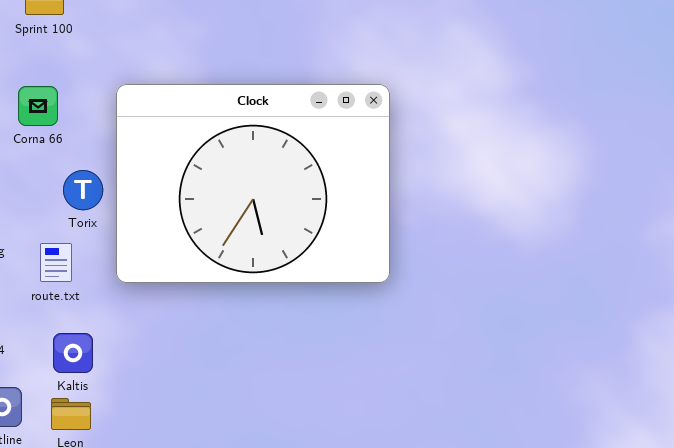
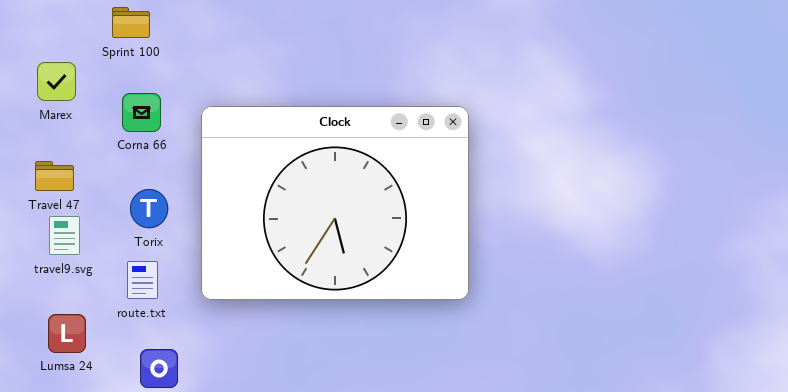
Corna 66: [18,86,58,126] -> [122,93,161,132], moved
Torix: [63,170,103,210] -> [130,189,168,228], moved

